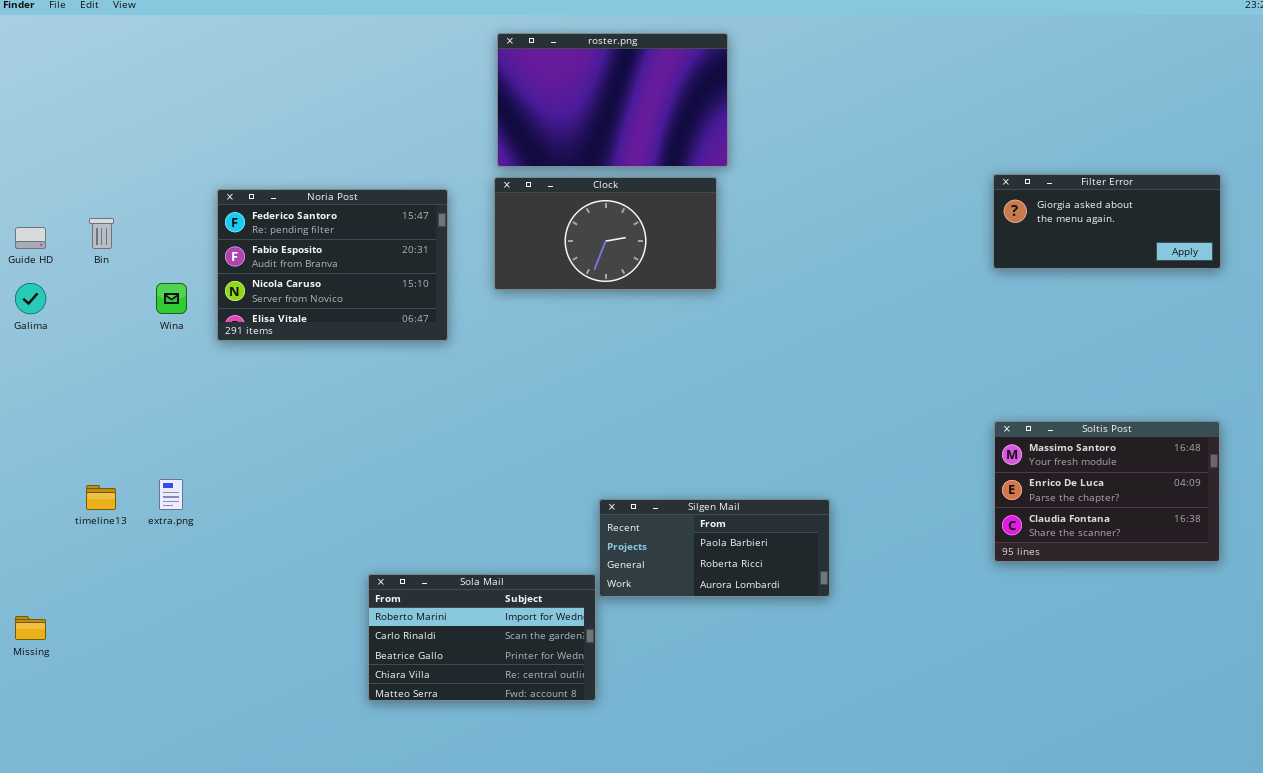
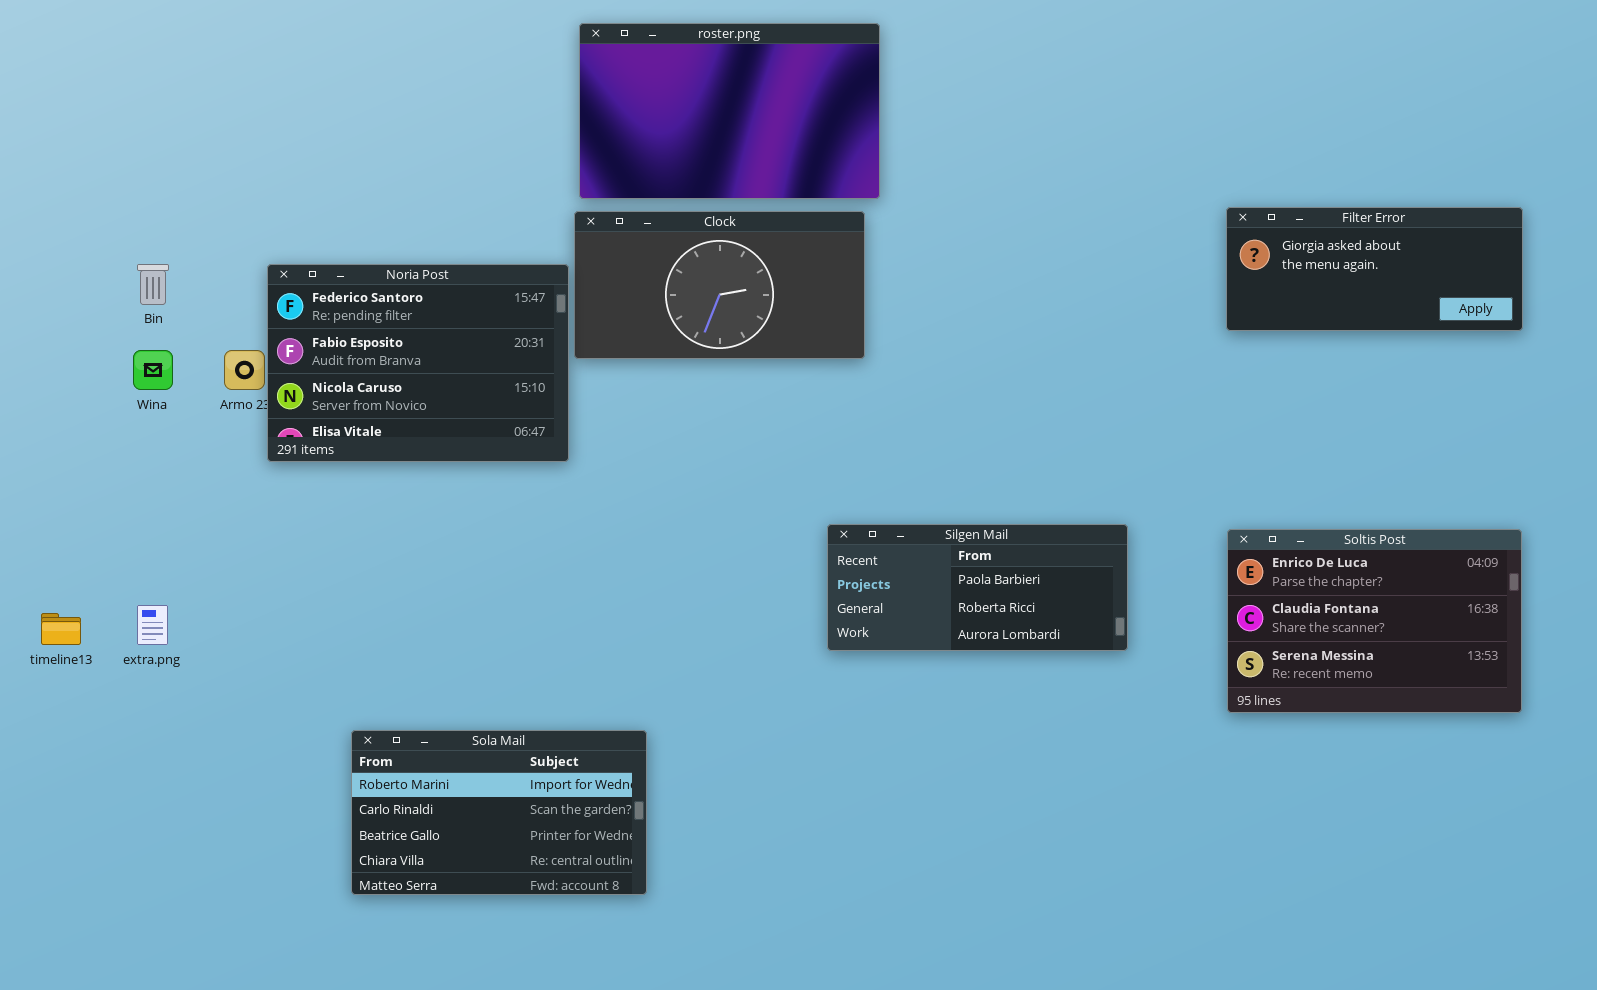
Noria Post: [217,189,448,341] -> [267,264,569,462], moved
Bin: [89,218,114,249] -> [137,264,169,305], moved
Soltis Post: [994,421,1220,562] -> [1227,529,1522,713], scrolled down 1 row
Silgen Mail: [599,499,830,597] -> [827,524,1128,651], moved
Sola Mail: [368,574,596,701] -> [351,730,647,895], moved

